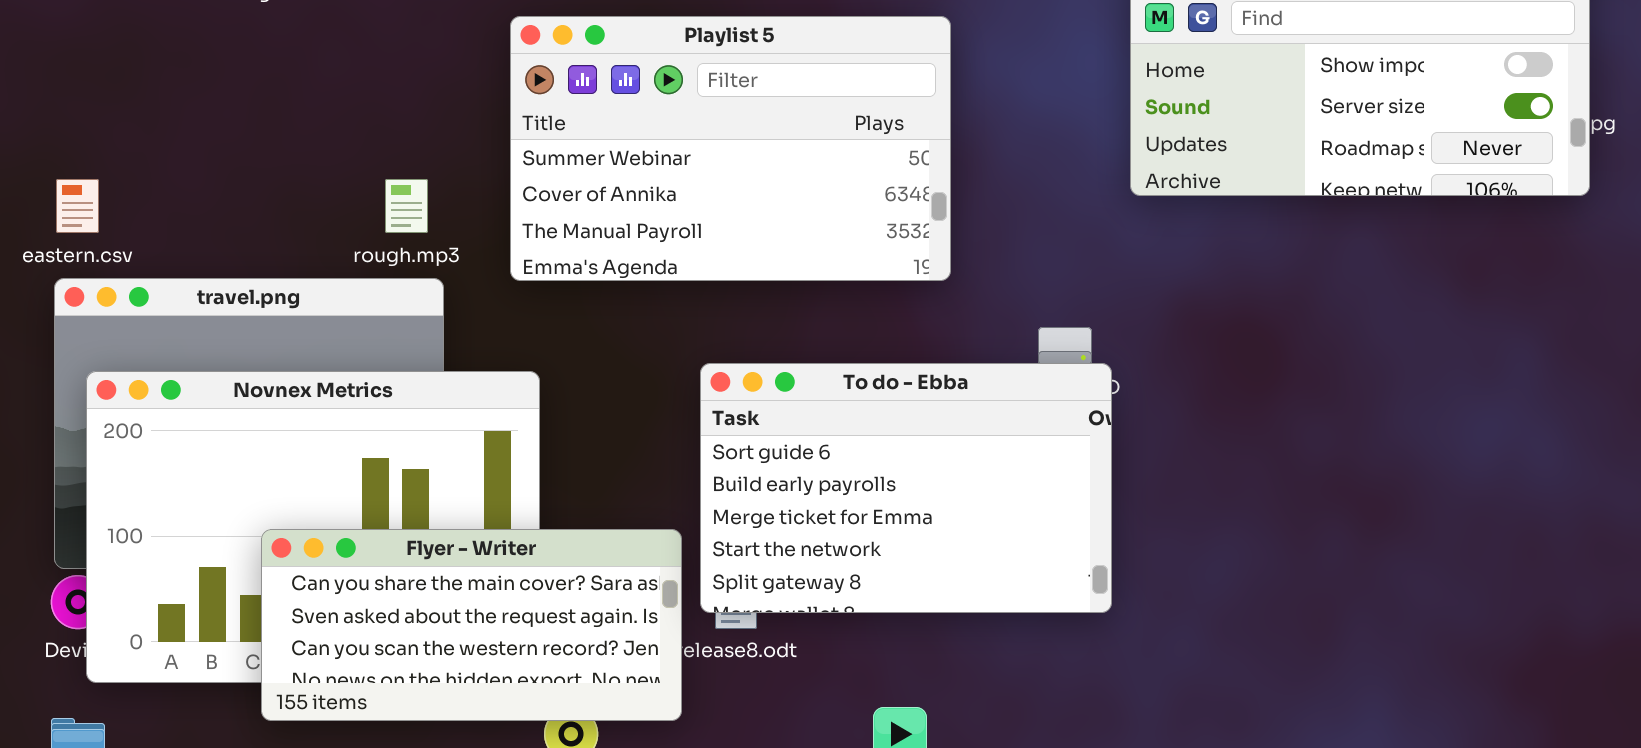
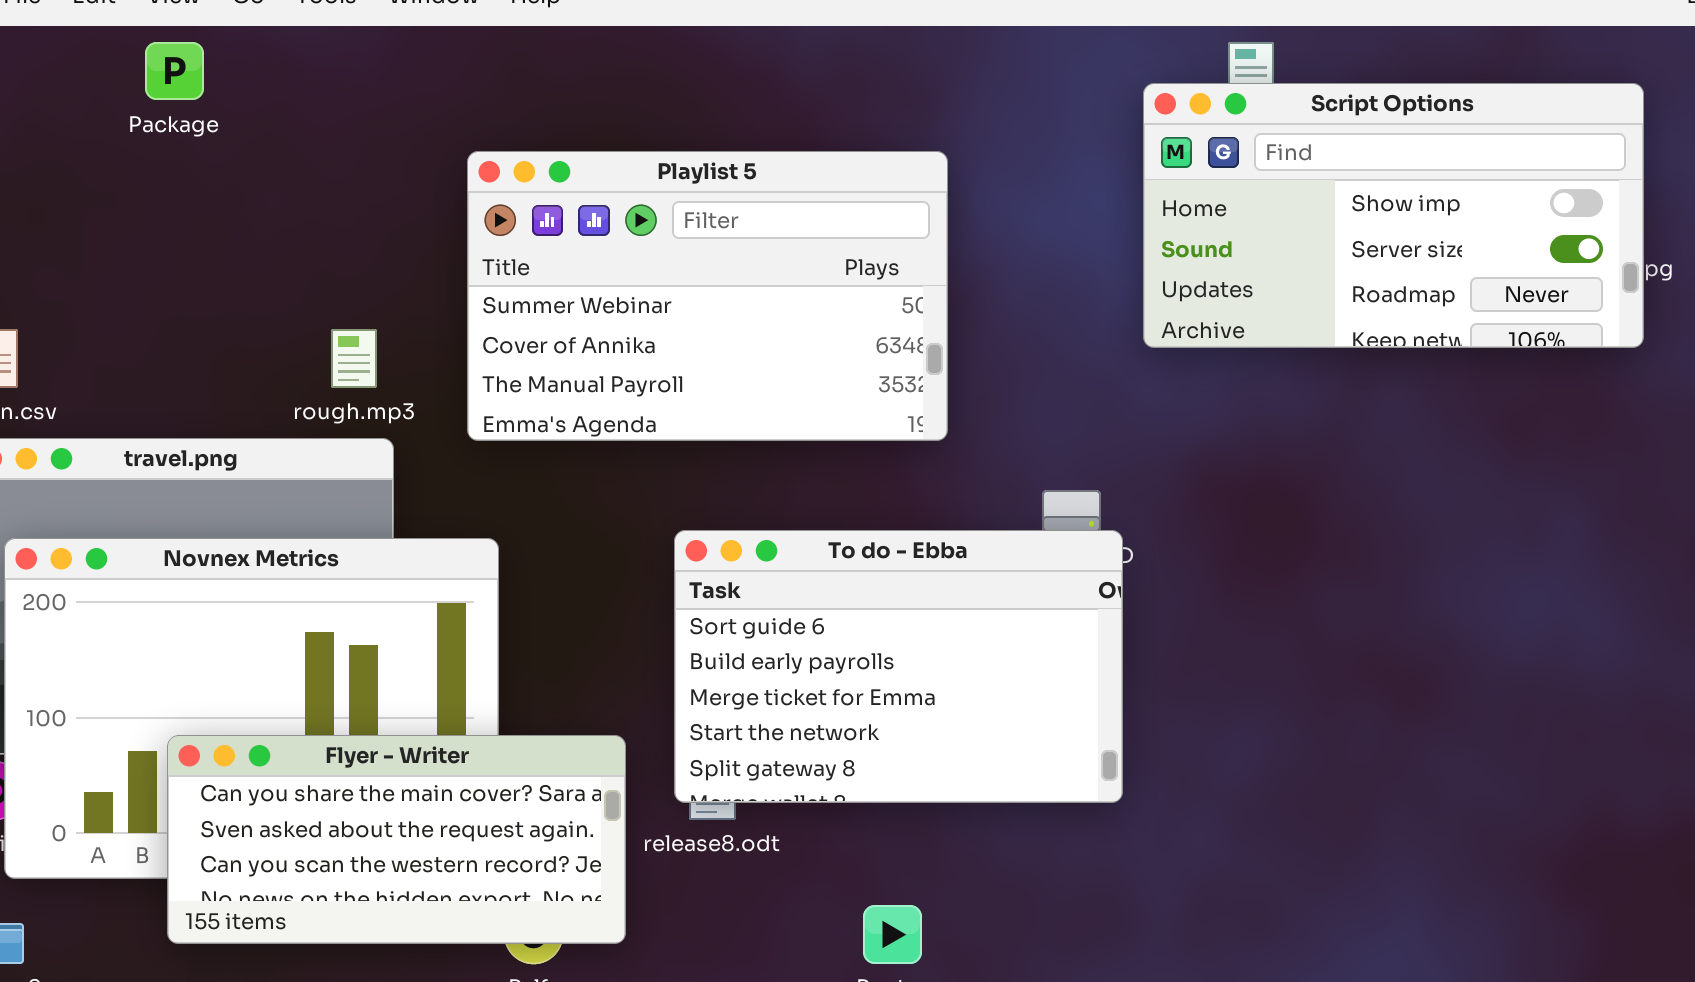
Flyer - Writer: [261,529,682,721] -> [167,735,626,944], moved

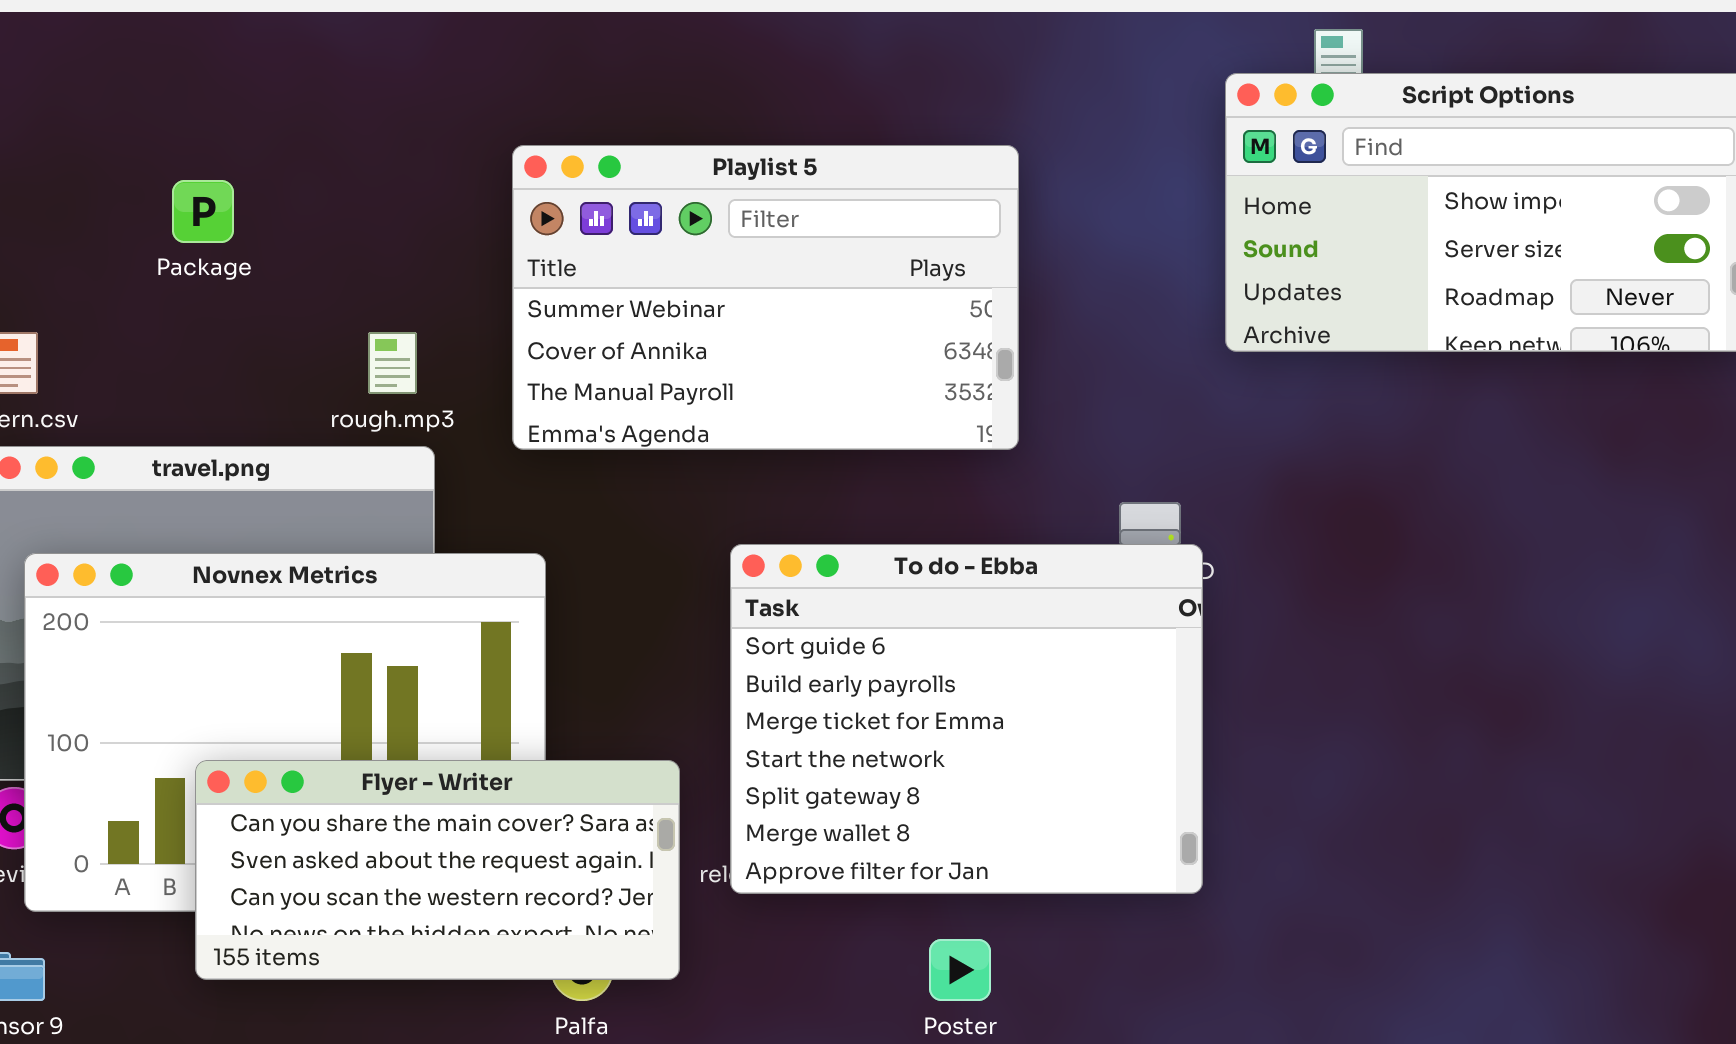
Package: [145,42,204,100] -> [172,180,234,243], moved
To do - Ebba: [674,530,1123,803] -> [730,544,1203,894], resized

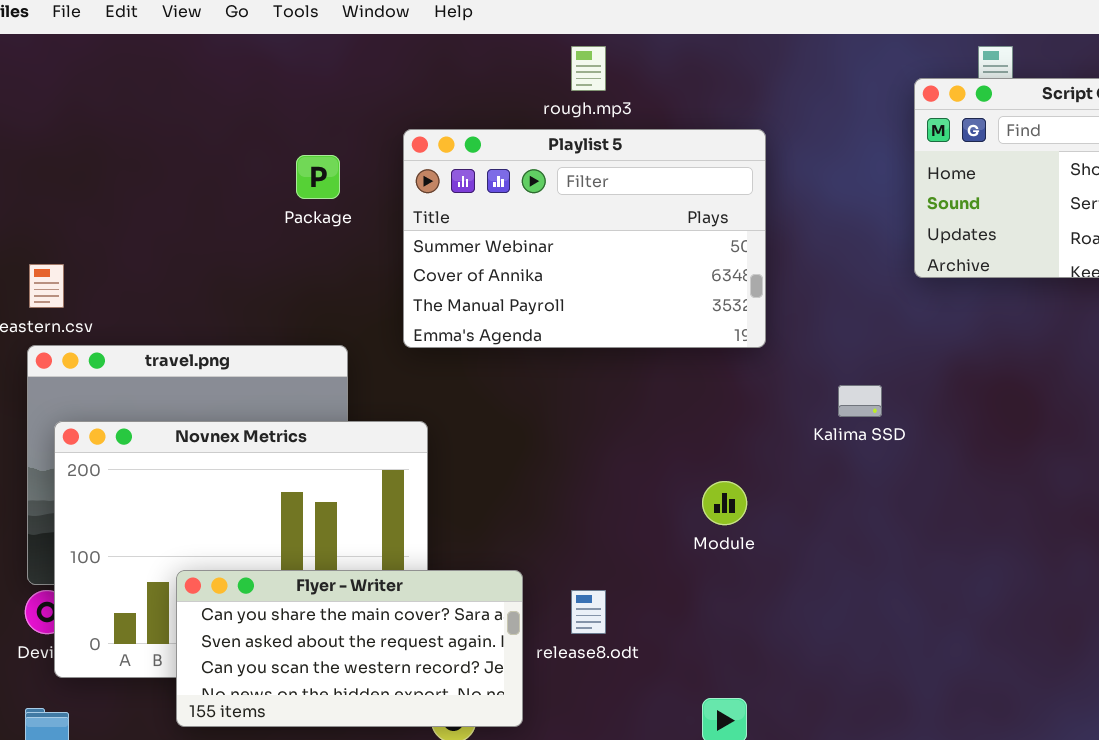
Package: [172,180,234,243] -> [296,155,340,199], moved
rough.mp3: [368,332,417,394] -> [571,46,606,91], moved
To do - Ebba: [730,544,1203,894] -> none, closed

